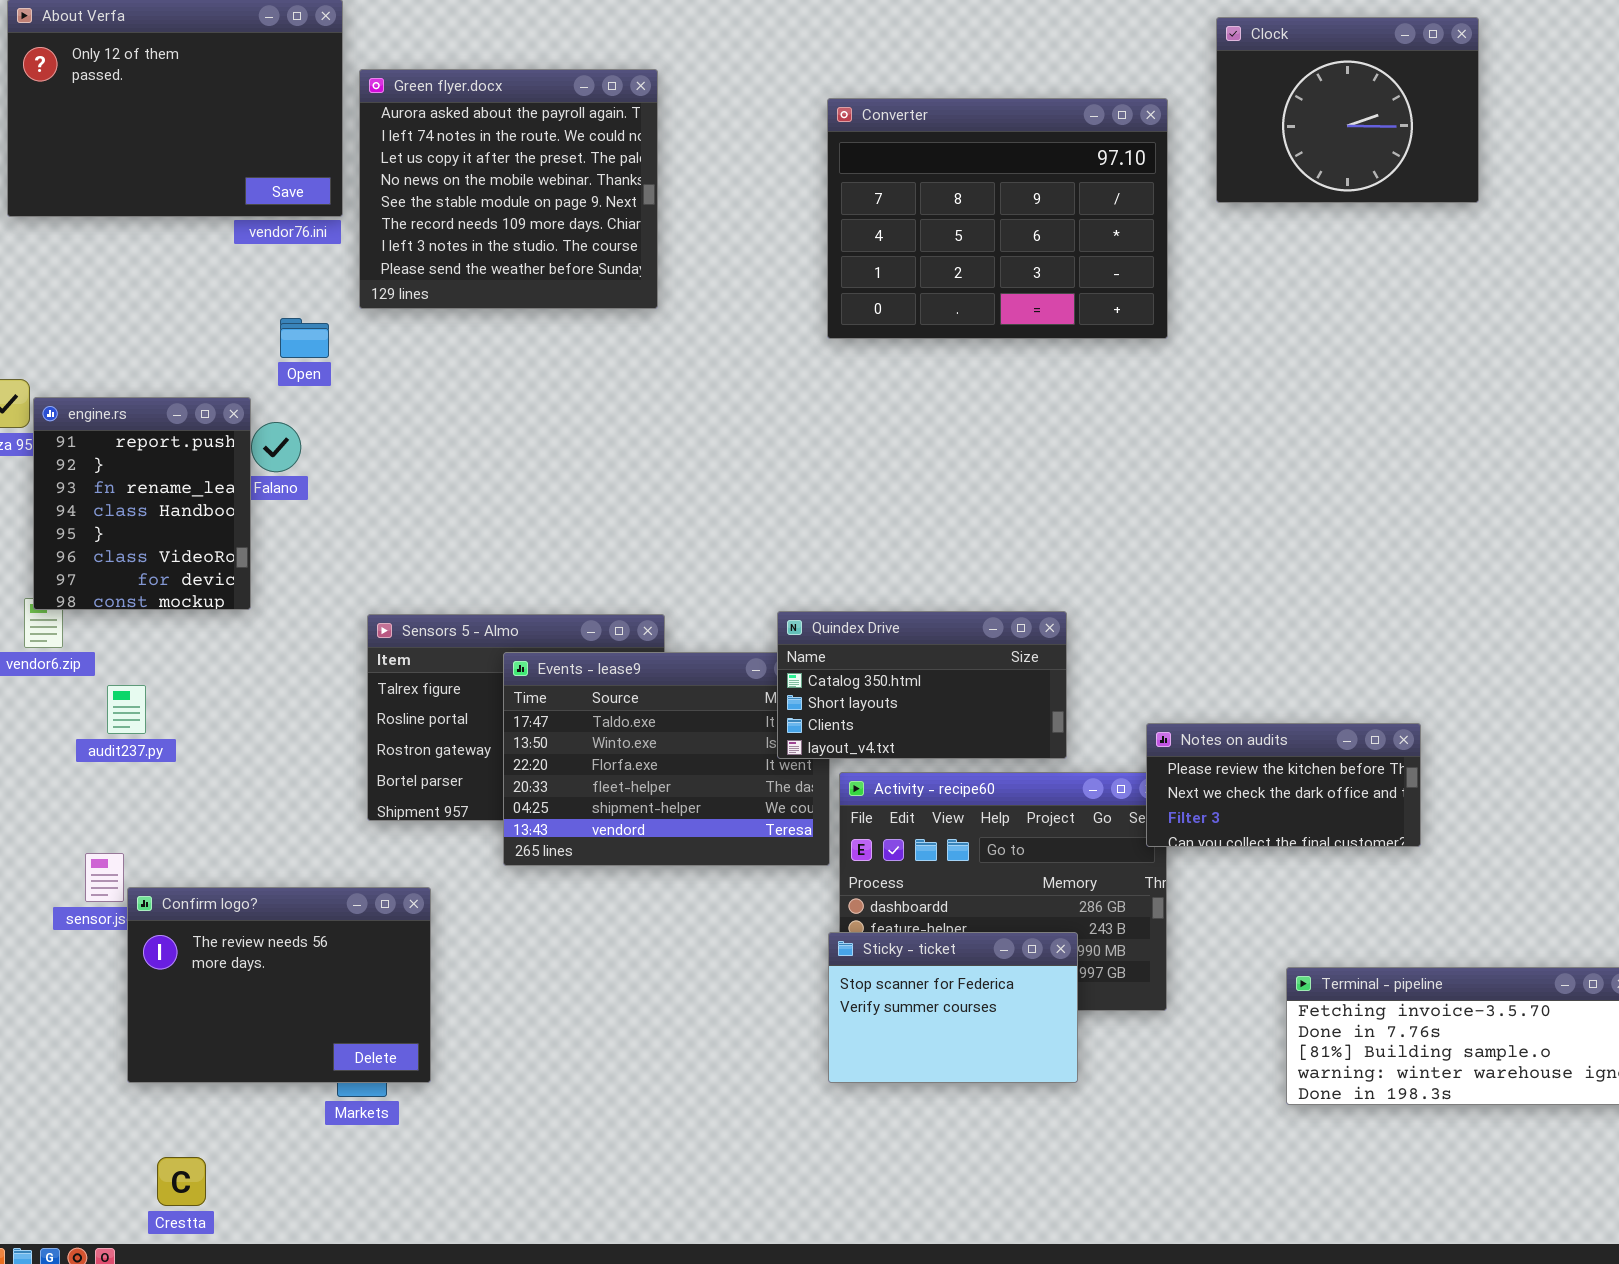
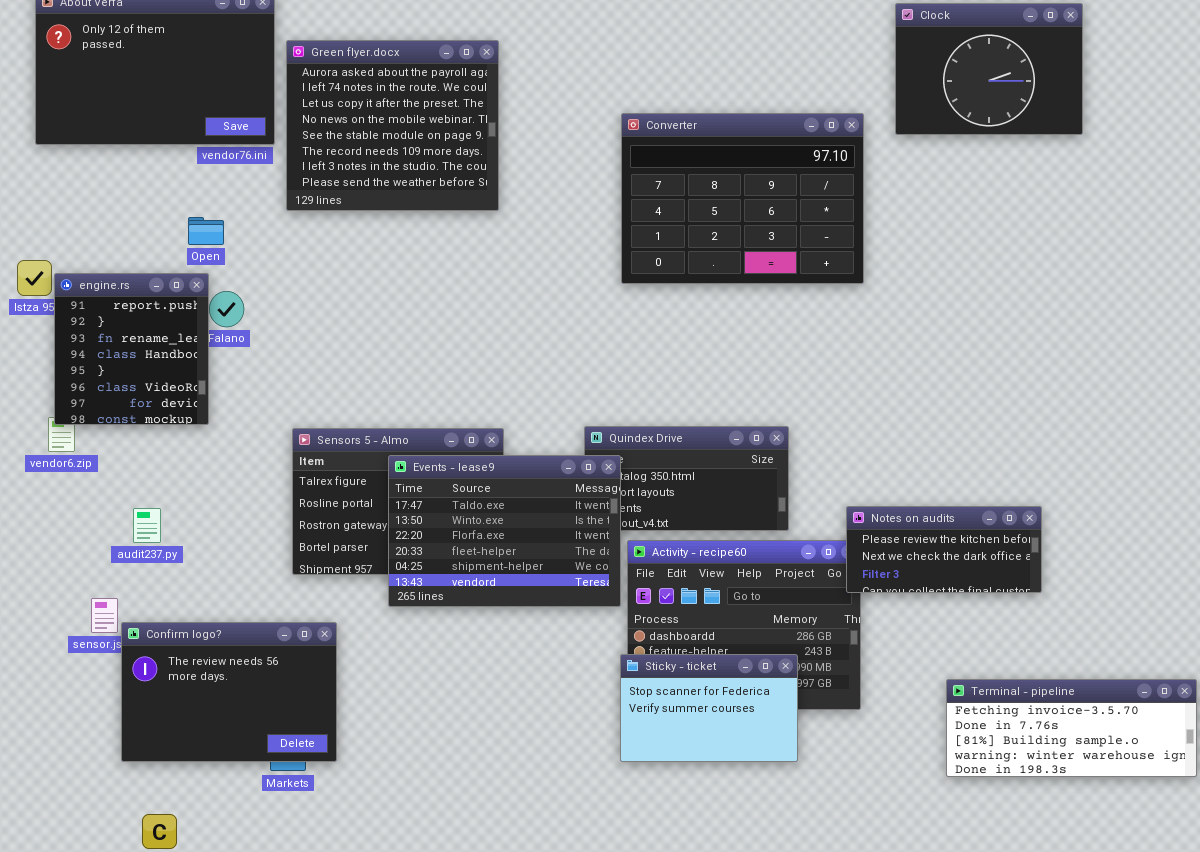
Converter: [827,98,1168,339] -> [621,113,864,284], moved
Open: [280,318,329,358] -> [188,217,224,245], moved
Events - lease9: [503,652,830,866] -> [388,455,621,607], raised
audit237.py: [107,685,146,734] -> [133,508,161,543], moved

